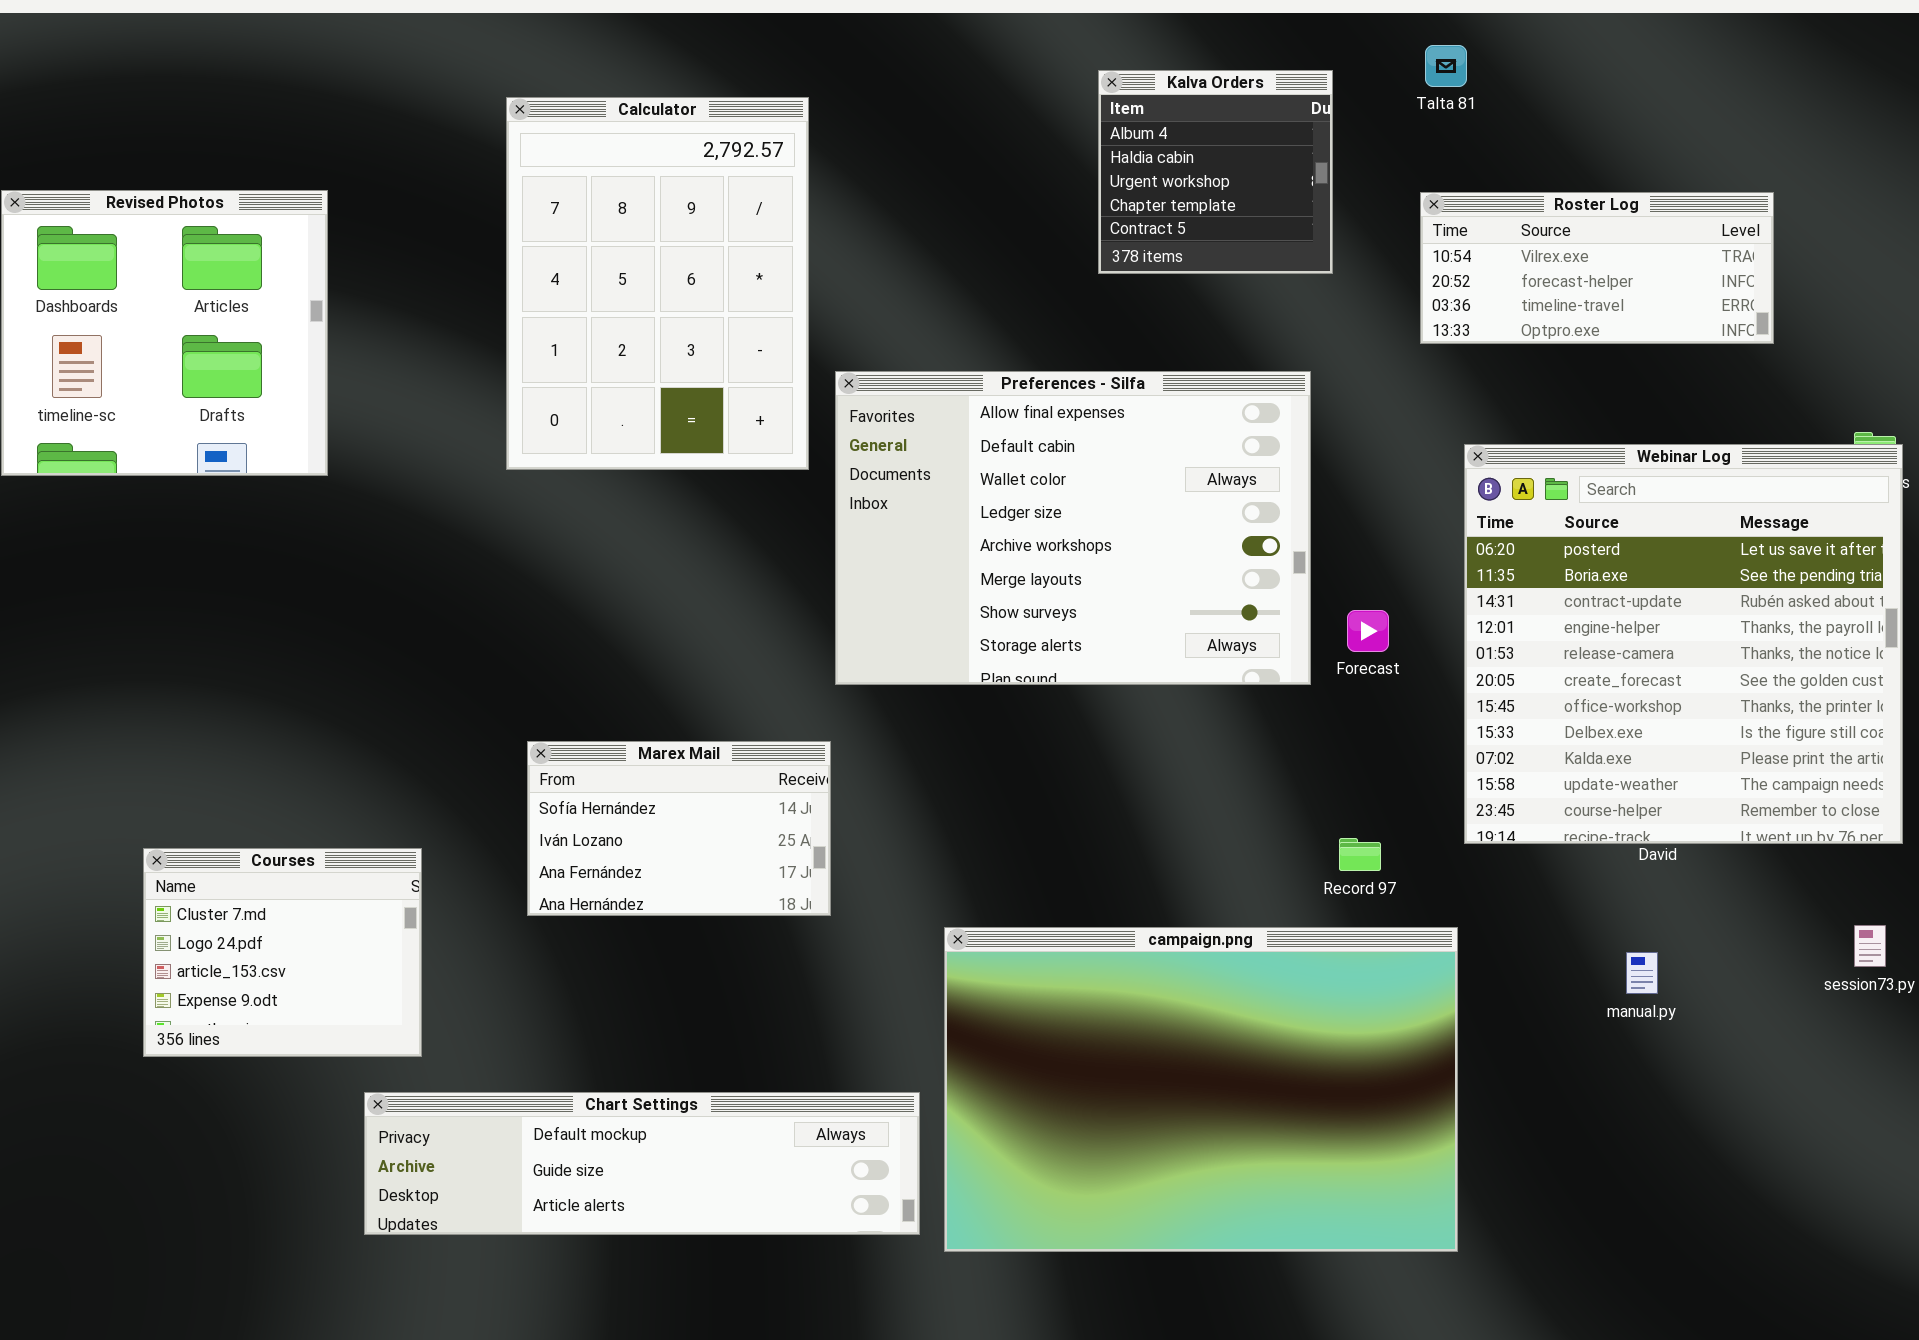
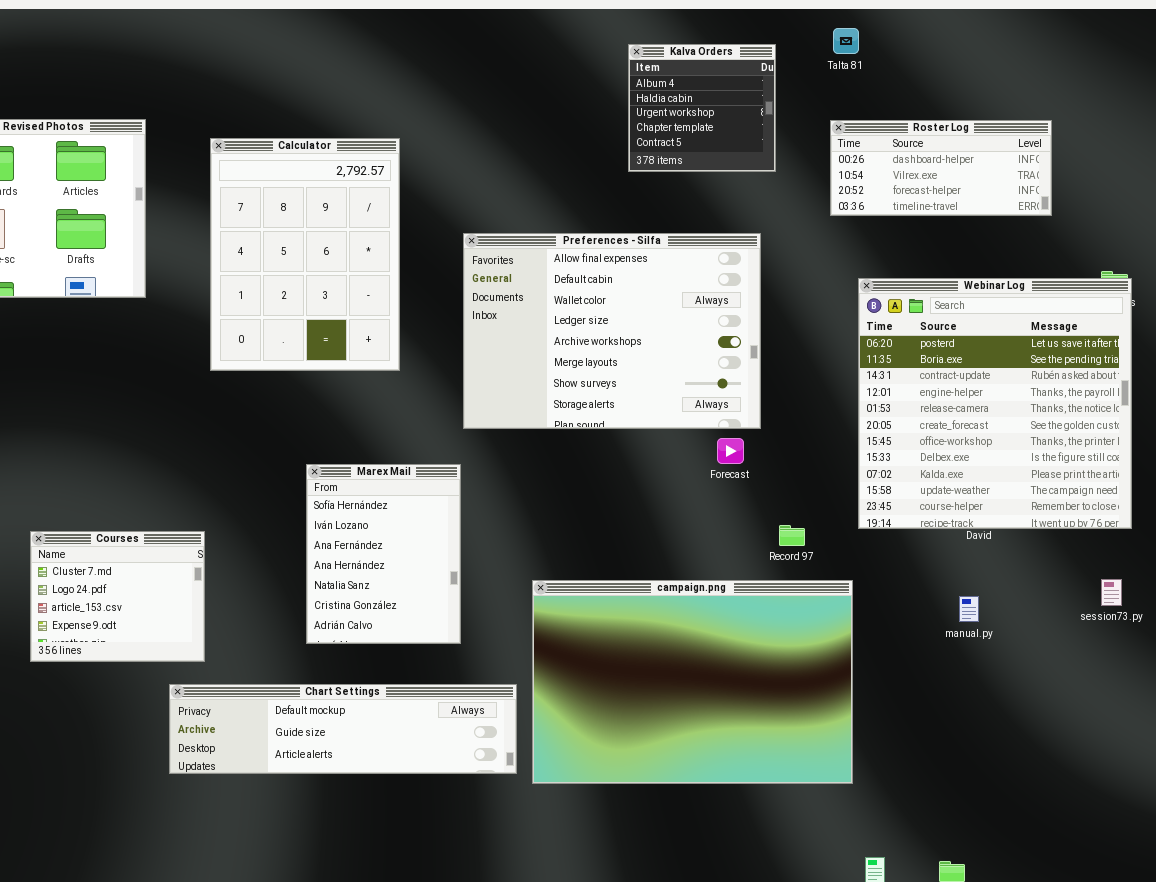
Calculator: [506,97,809,470] -> [210,138,400,371], moved
Roster Log: [1420,192,1774,344] -> [830,120,1052,216], scrolled up 1 row
Forecast: [1347,610,1389,652] -> [717,438,744,464], moved
Marex Mail: [527,741,831,916] -> [306,464,461,644], resized

